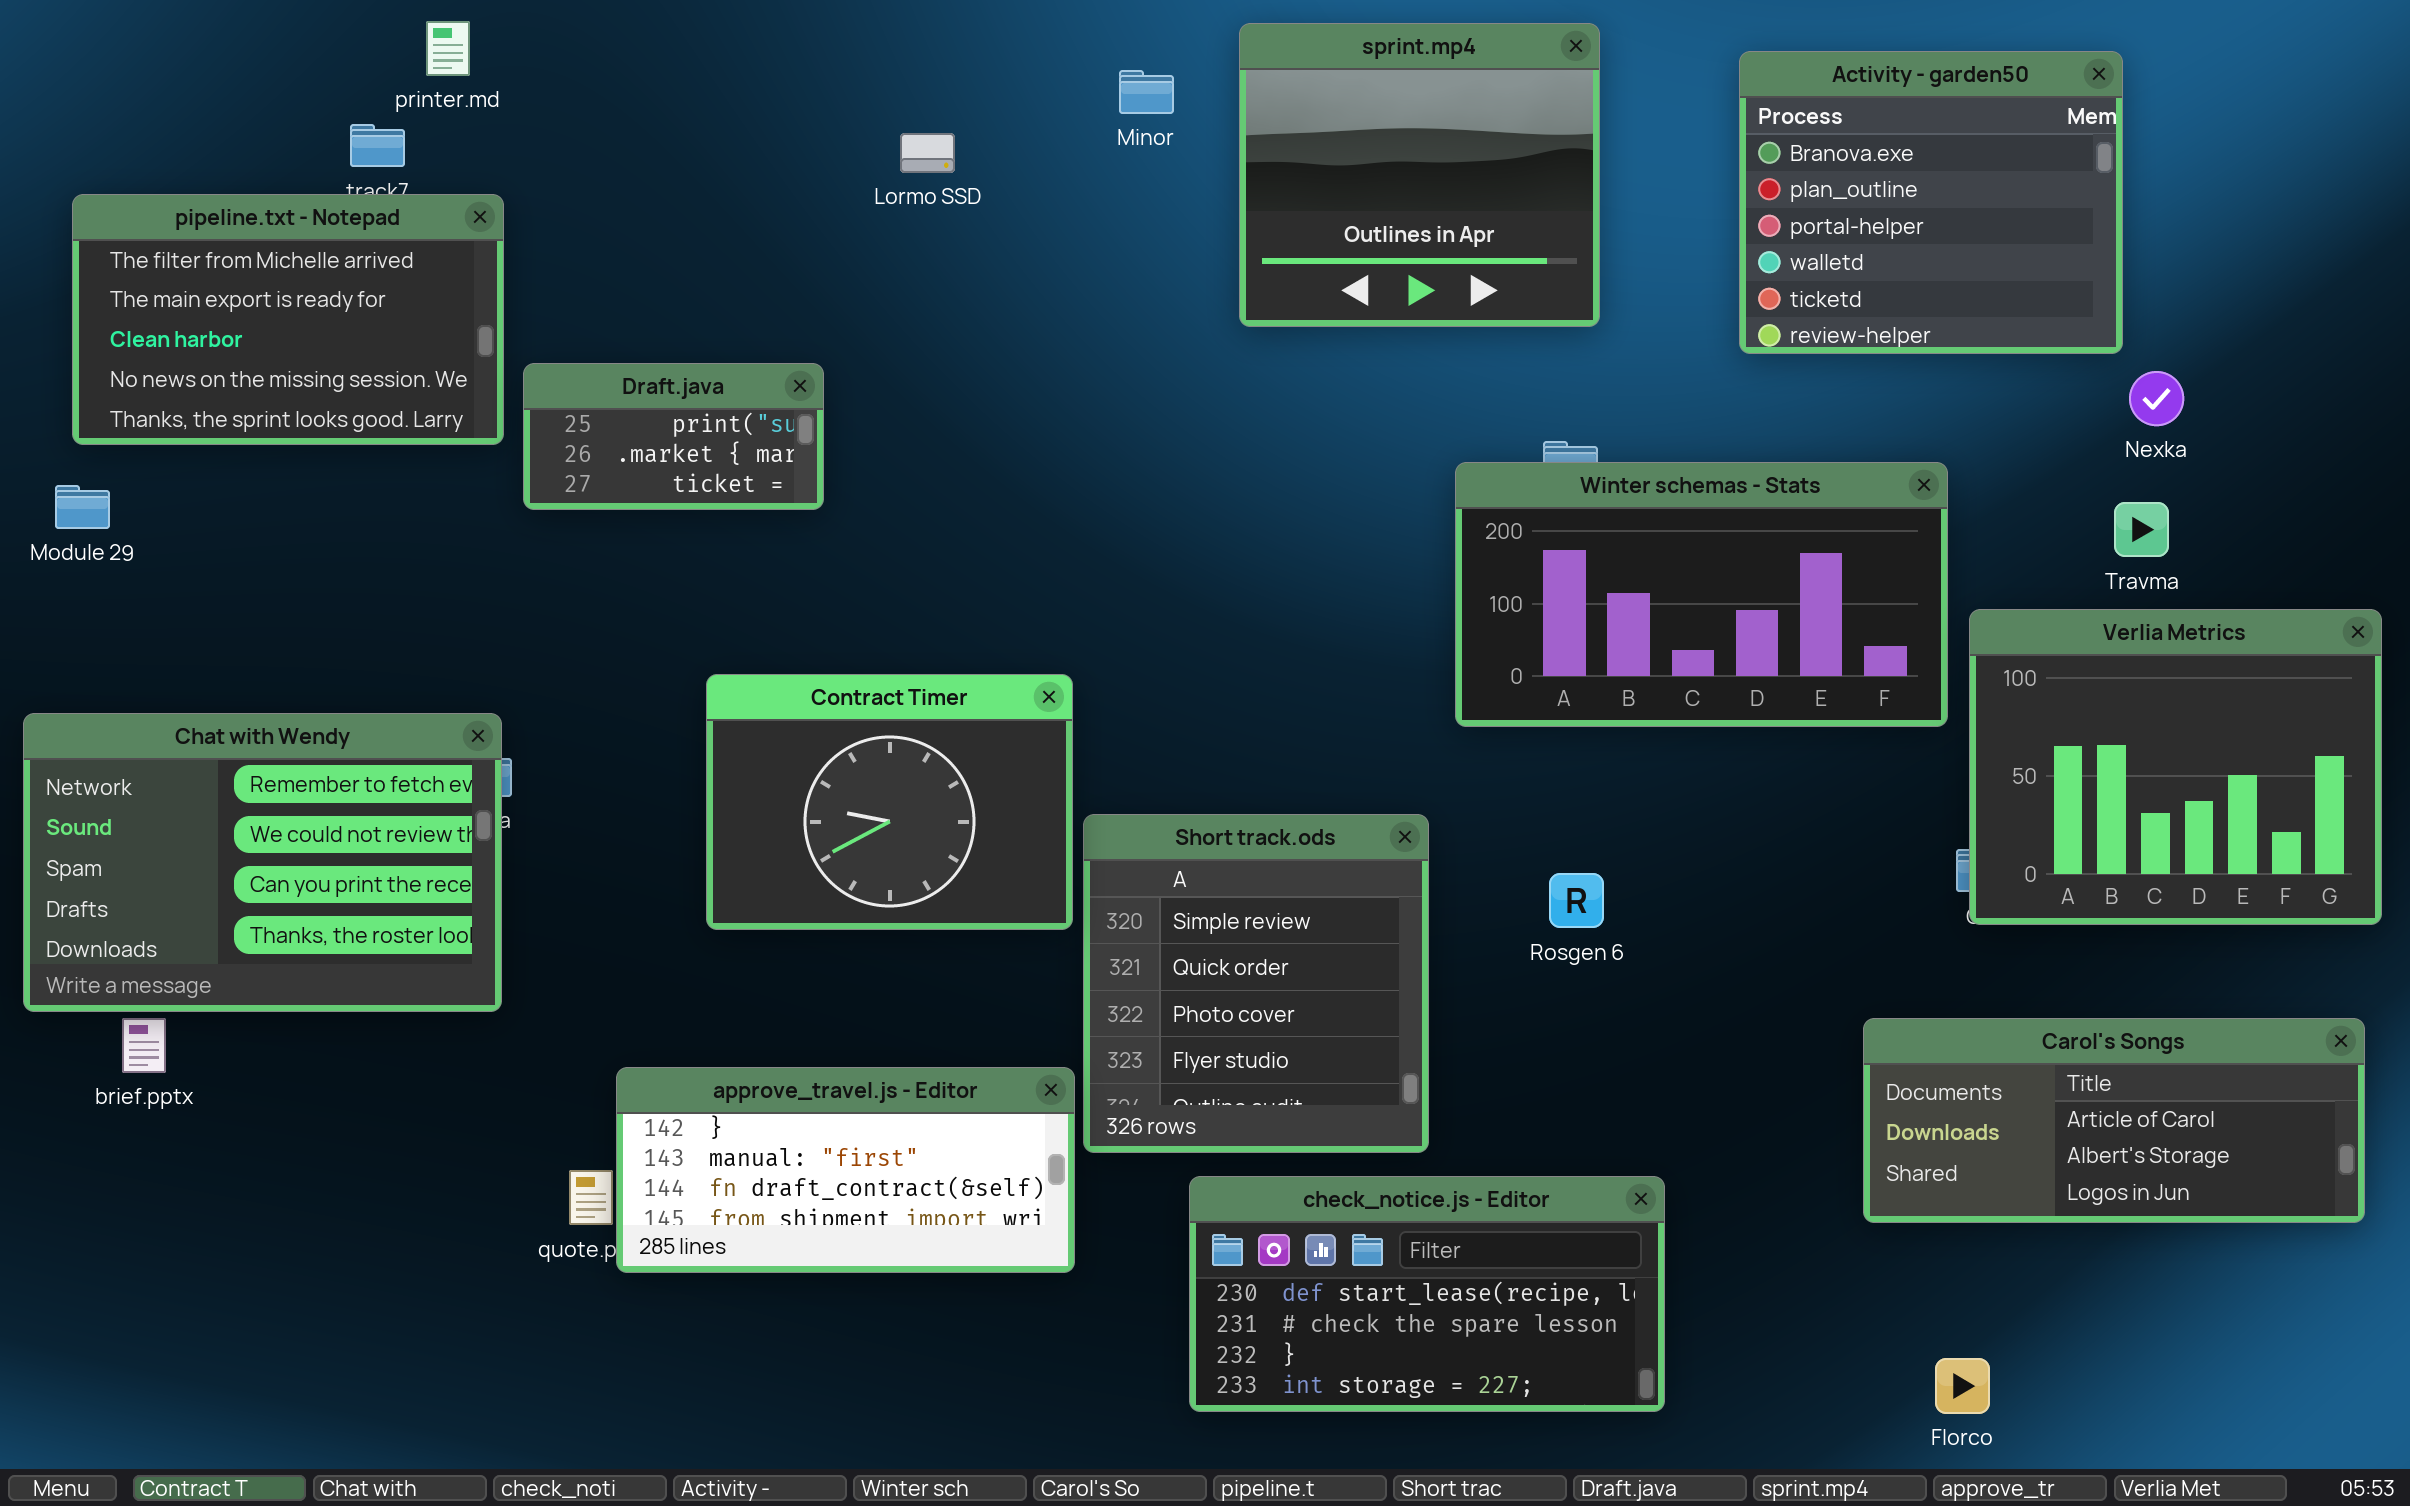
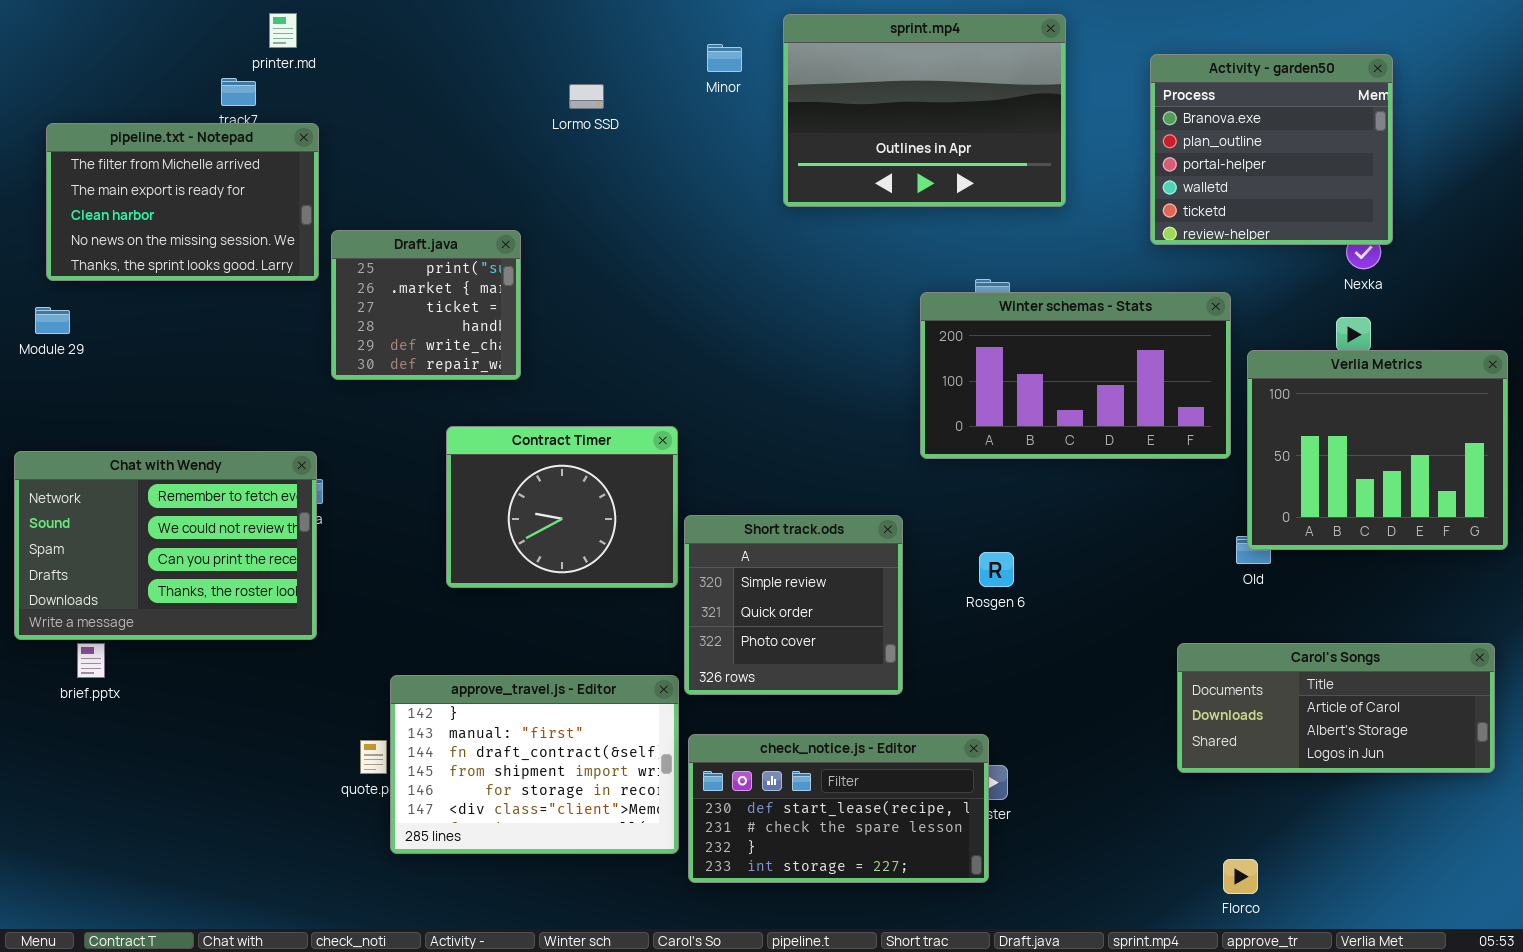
sprint.mp4: [1239,23,1600,327] -> [783,14,1066,207], resized
Activity - garden50: [1739,51,2123,354] -> [1150,54,1393,245], moved
Draft.java: [523,363,824,510] -> [331,230,521,380], resized
Verlia Metrics: [1969,609,2382,925] -> [1247,350,1508,550], moved
Short track.ods: [1083,814,1429,1153] -> [684,515,903,695], resized
approve_travel.js - Editor: [616,1067,1075,1273] -> [390,675,679,854], resized
check_notice.js - Editor: [1189,1176,1665,1412] -> [688,734,989,883], moved

